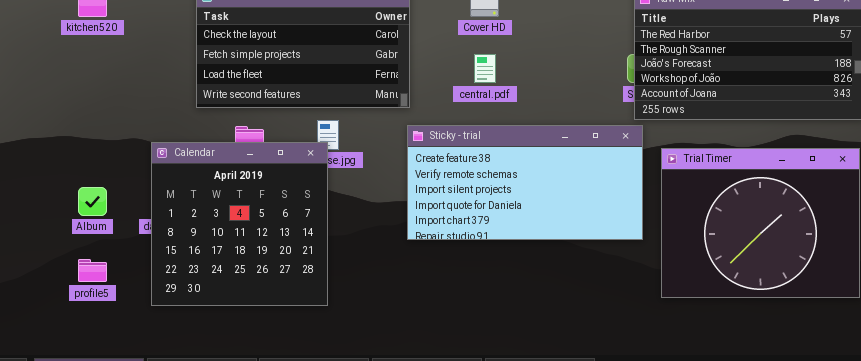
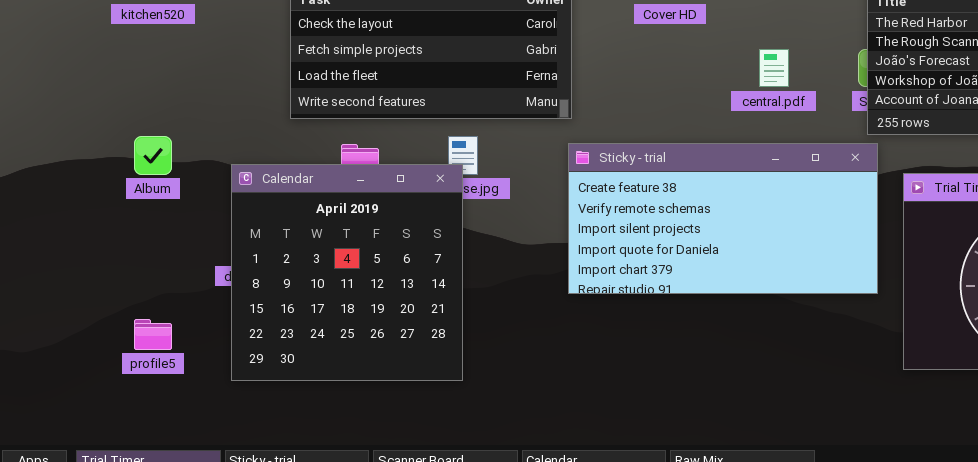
central.pdf: [474,54,496,83] -> [759,49,789,87], moved
Album: [78,187,107,216] -> [134,136,172,175], moved

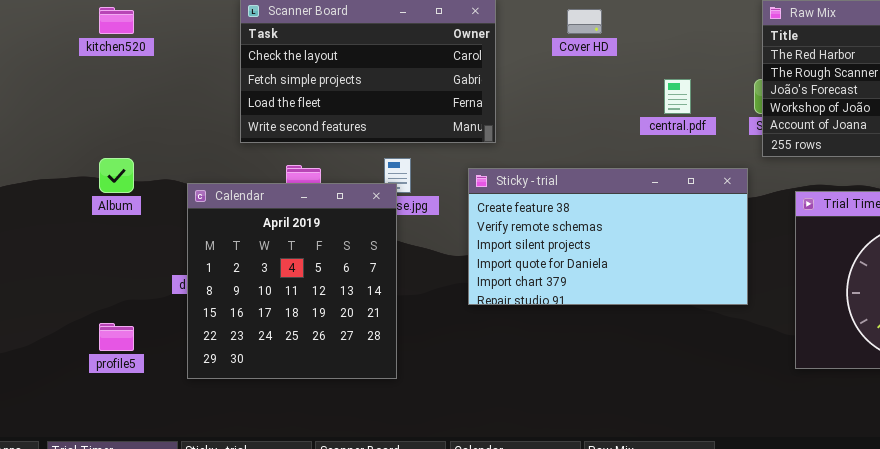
Sticky - trial: [568,143,878,294] -> [468,168,748,305], moved

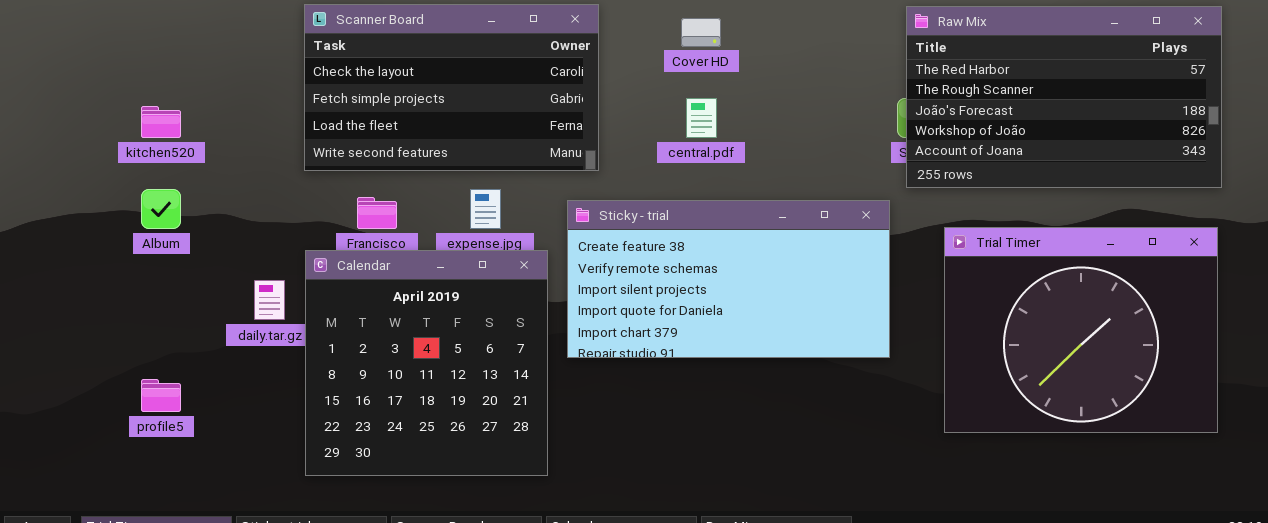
kitchen520: [99,7,134,34] -> [141,106,181,138], moved
central.pdf: [664,79,691,114] -> [686,98,717,138], moved
Calendar: [187,183,397,379] -> [305,250,548,476], moved

